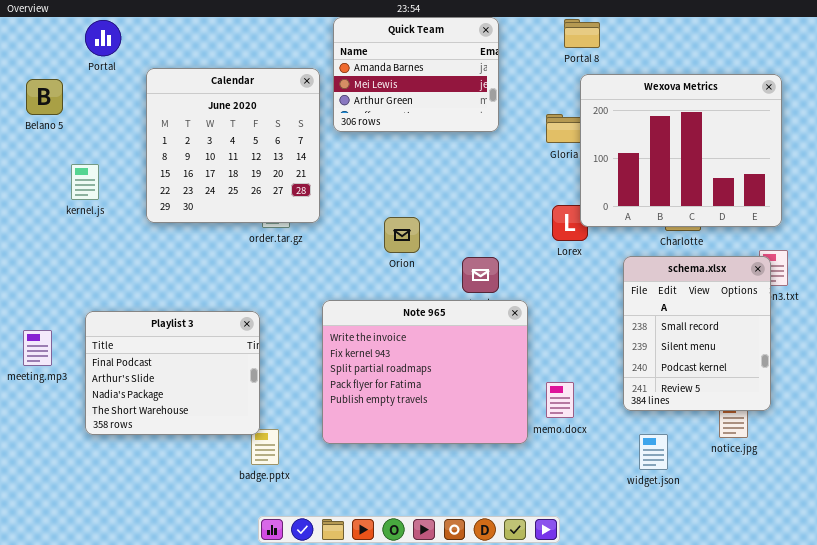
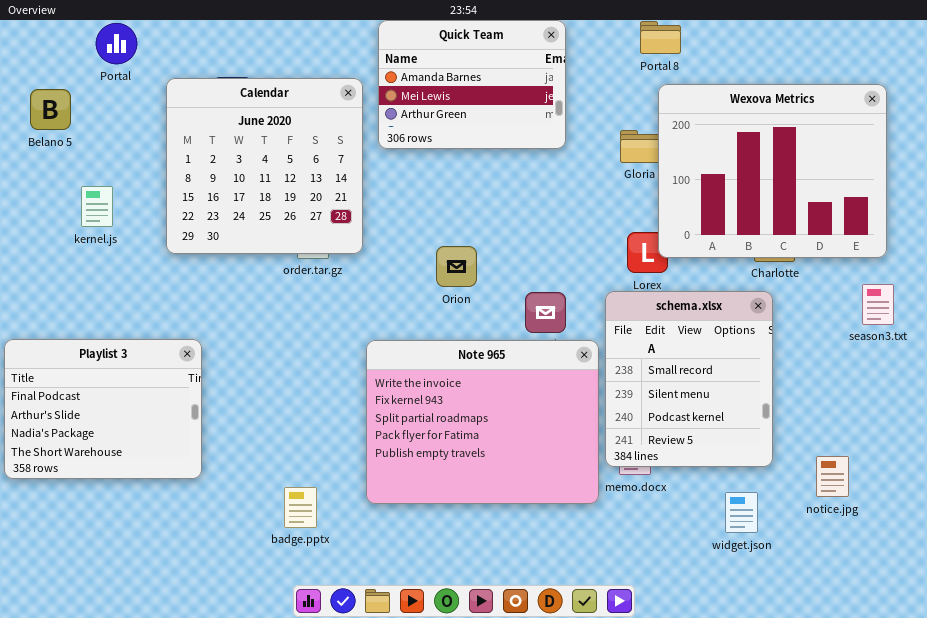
schema.xlsx: [623,256,771,411] -> [605,291,773,467], moved
Playlist 3: [85,311,260,435] -> [4,339,202,479], moved

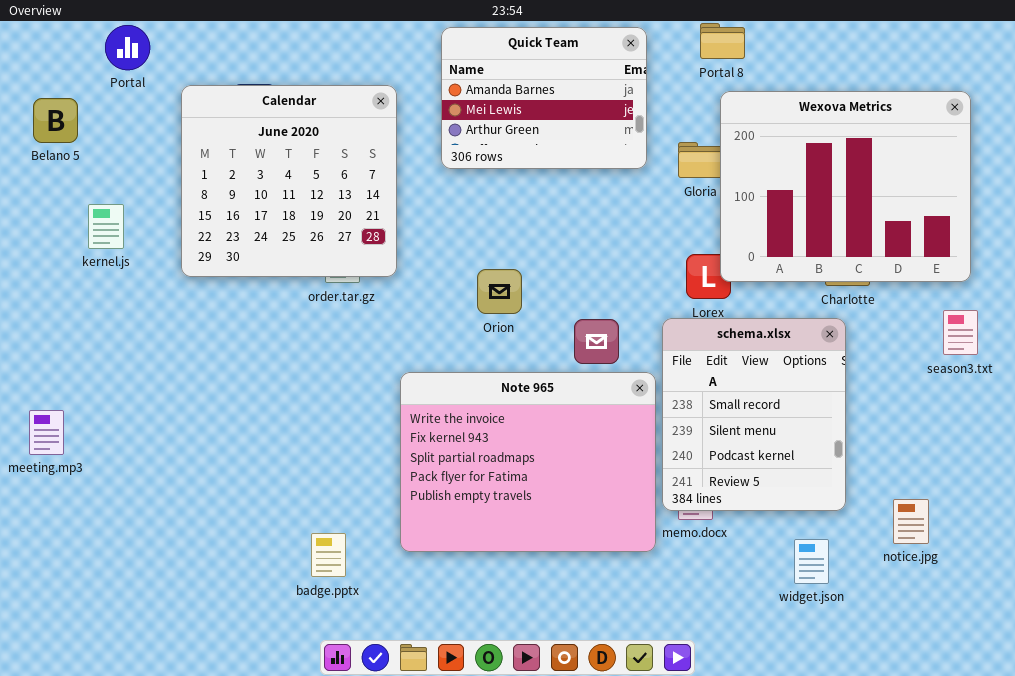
Quick Team: [378,20,566,149] -> [441,27,647,169], moved
Playlist 3: [4,339,202,479] -> none, closed

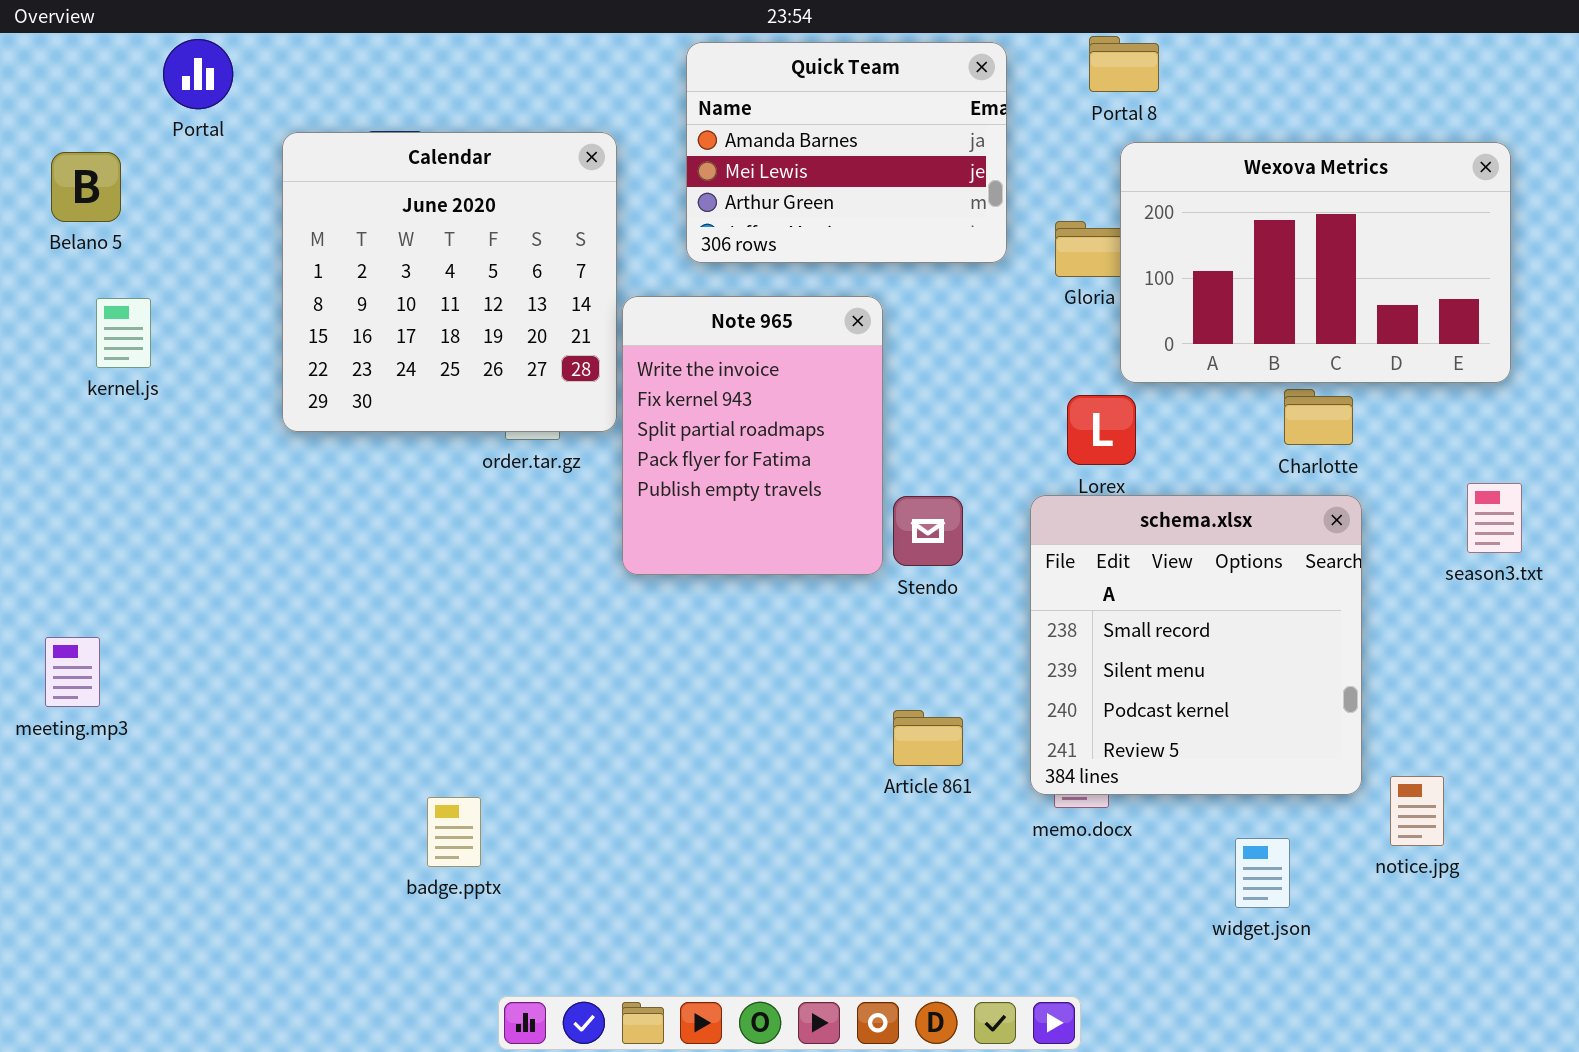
Wexova Metrics: [720,91,971,282] -> [1120,142,1511,383], resized
kernel.js: [88,204,124,249] -> [96,298,151,368], moved
schema.xlsx: [662,318,846,511] -> [1030,495,1362,795], resized
Note 965: [400,372,656,552] -> [622,296,883,575], moved, resized
badge.pptx: [311,533,346,577] -> [427,797,481,867], moved

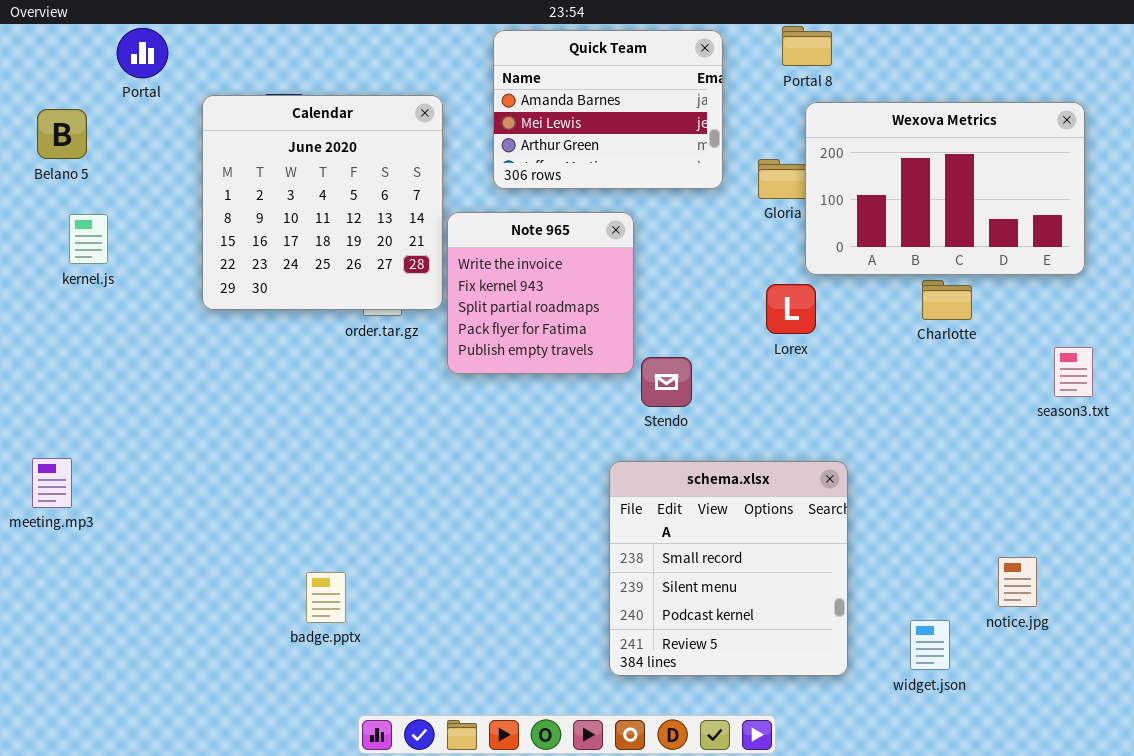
Note 965: [622,296,883,575] -> [447,212,634,374], resized
schema.xlsx: [1030,495,1362,795] -> [609,461,848,676], moved
widget.json: [1235,838,1290,908] -> [910,620,950,670], moved

